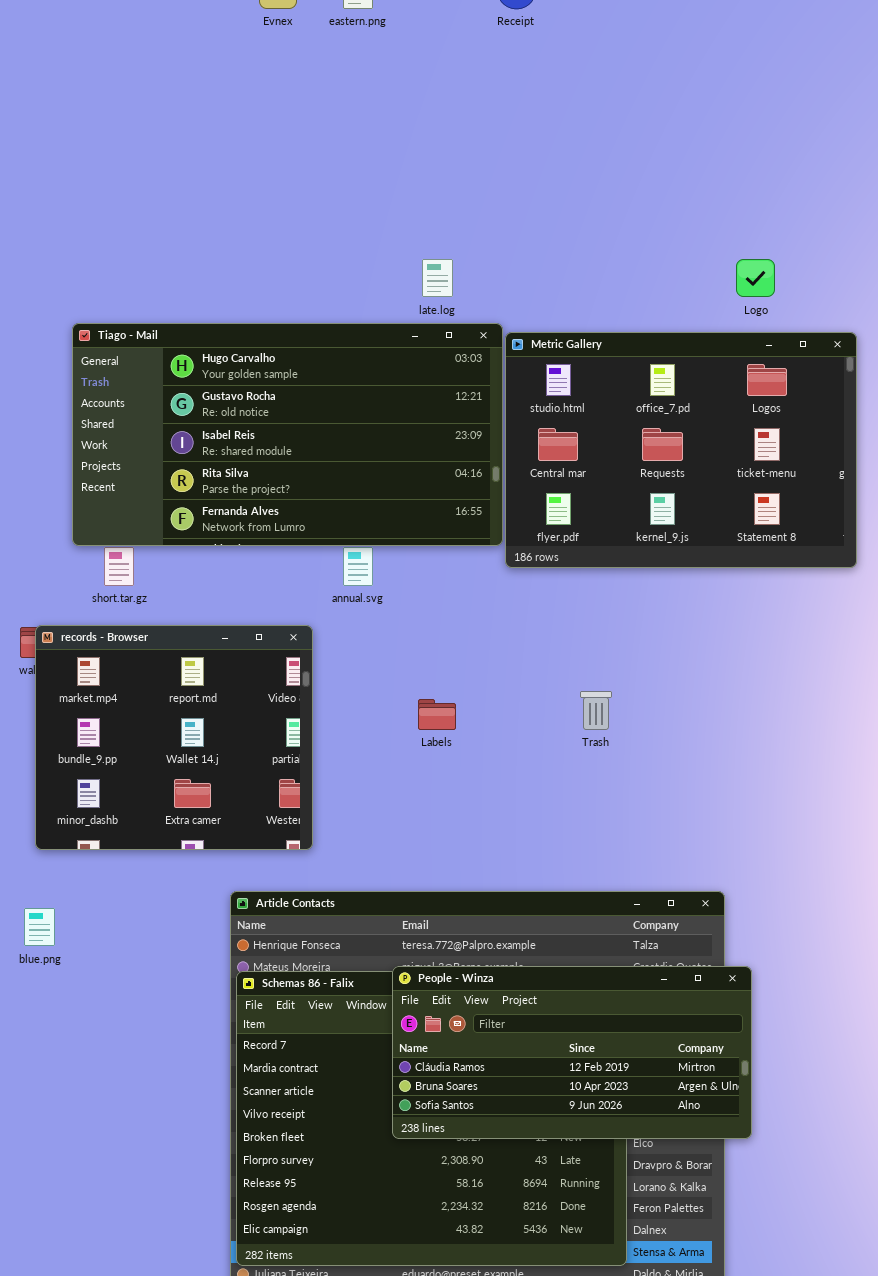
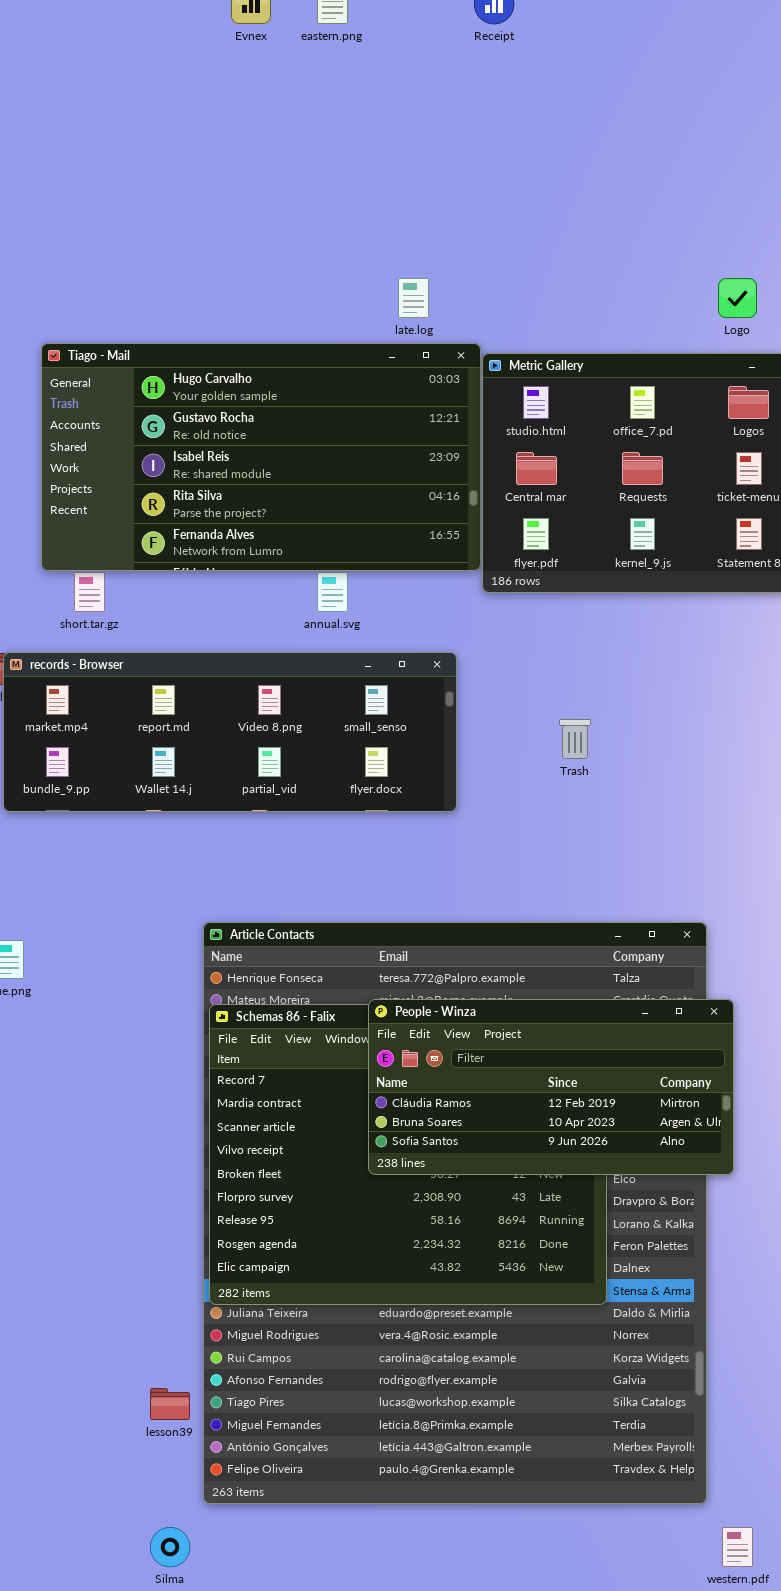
records - Browser: [35,625,313,850] -> [3,652,457,812], resized

